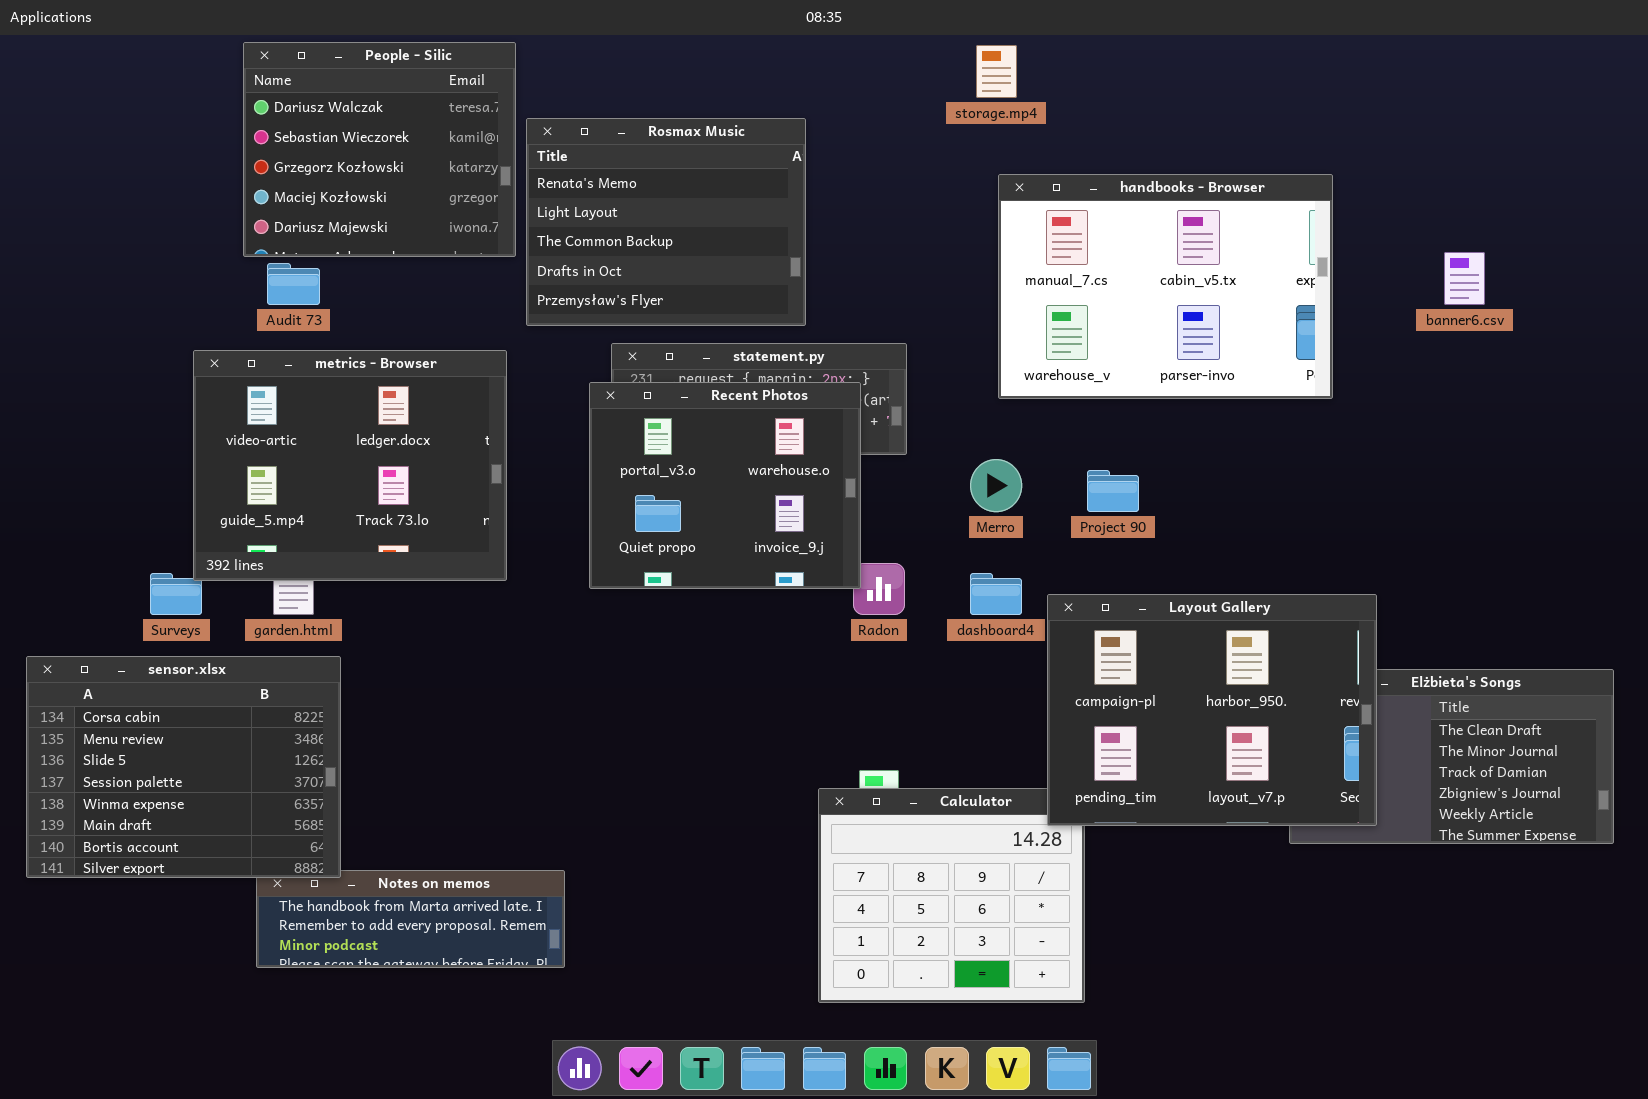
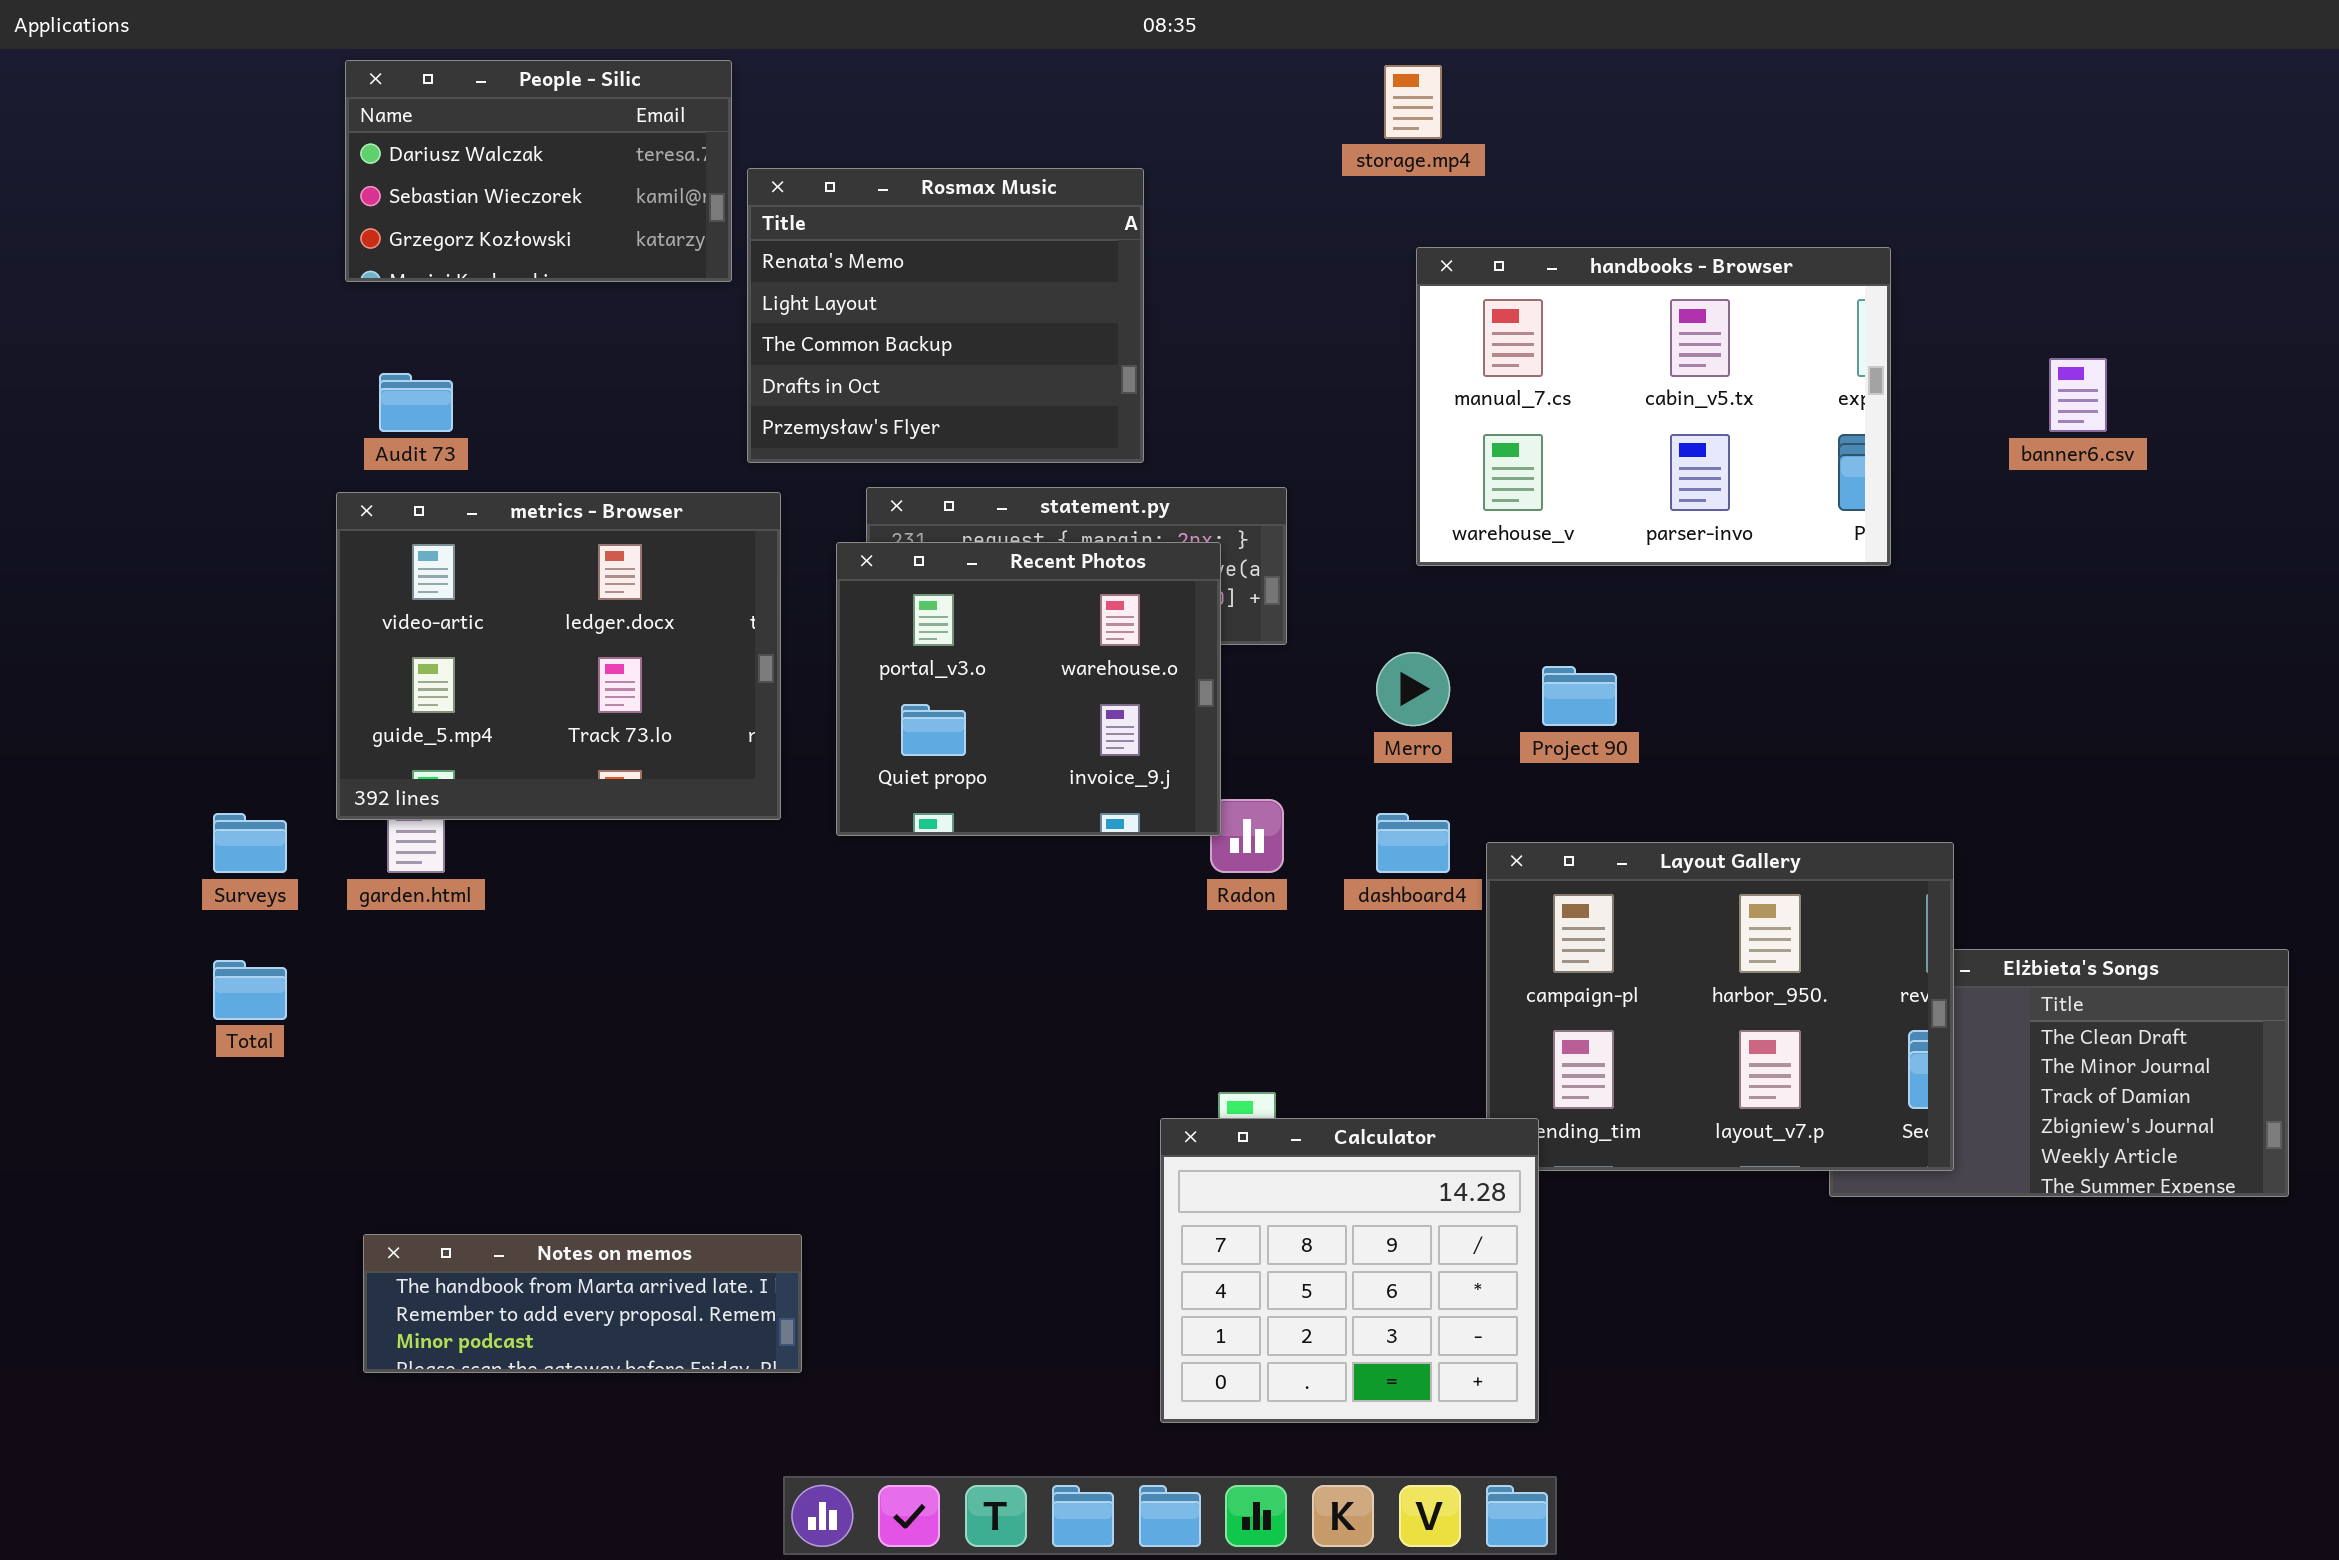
People - Silic: [243,42,516,257] -> [345,60,732,282], resized
metrics - Browser: [193,350,507,581] -> [336,492,781,820], moved
sensor.xlsx: [26,656,341,878] -> none, closed
Calculator: [818,788,1085,1003] -> [1160,1118,1539,1423], raised

